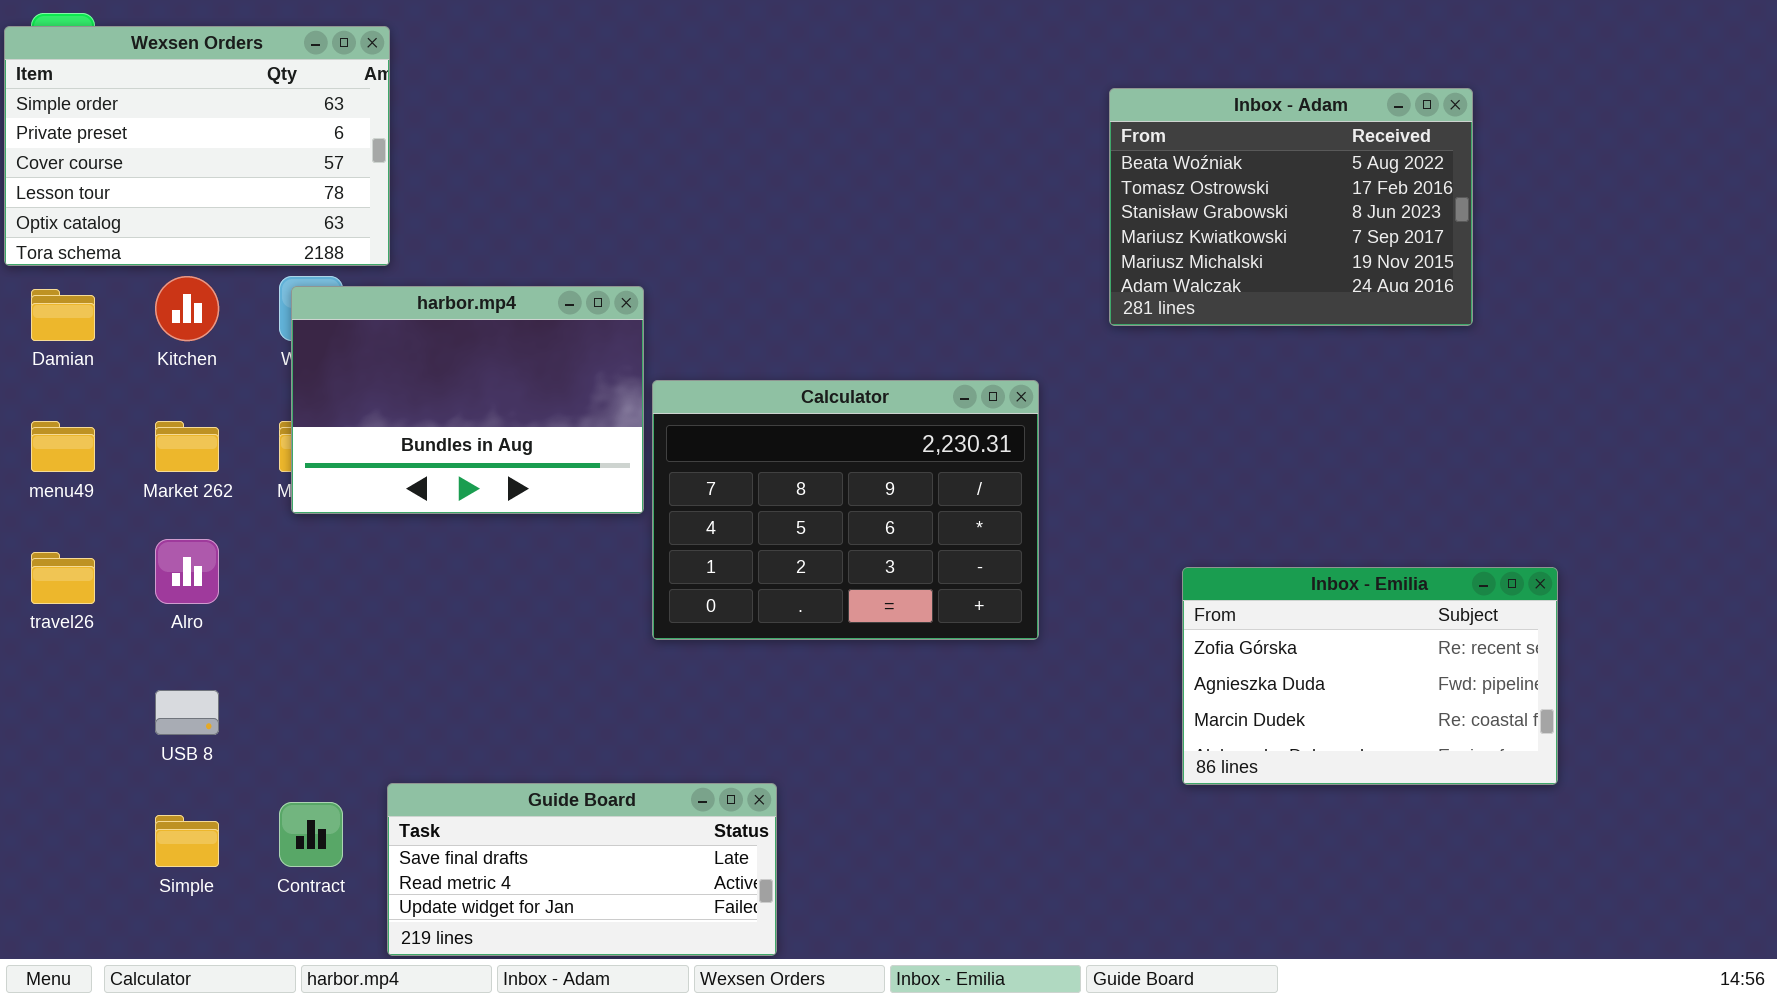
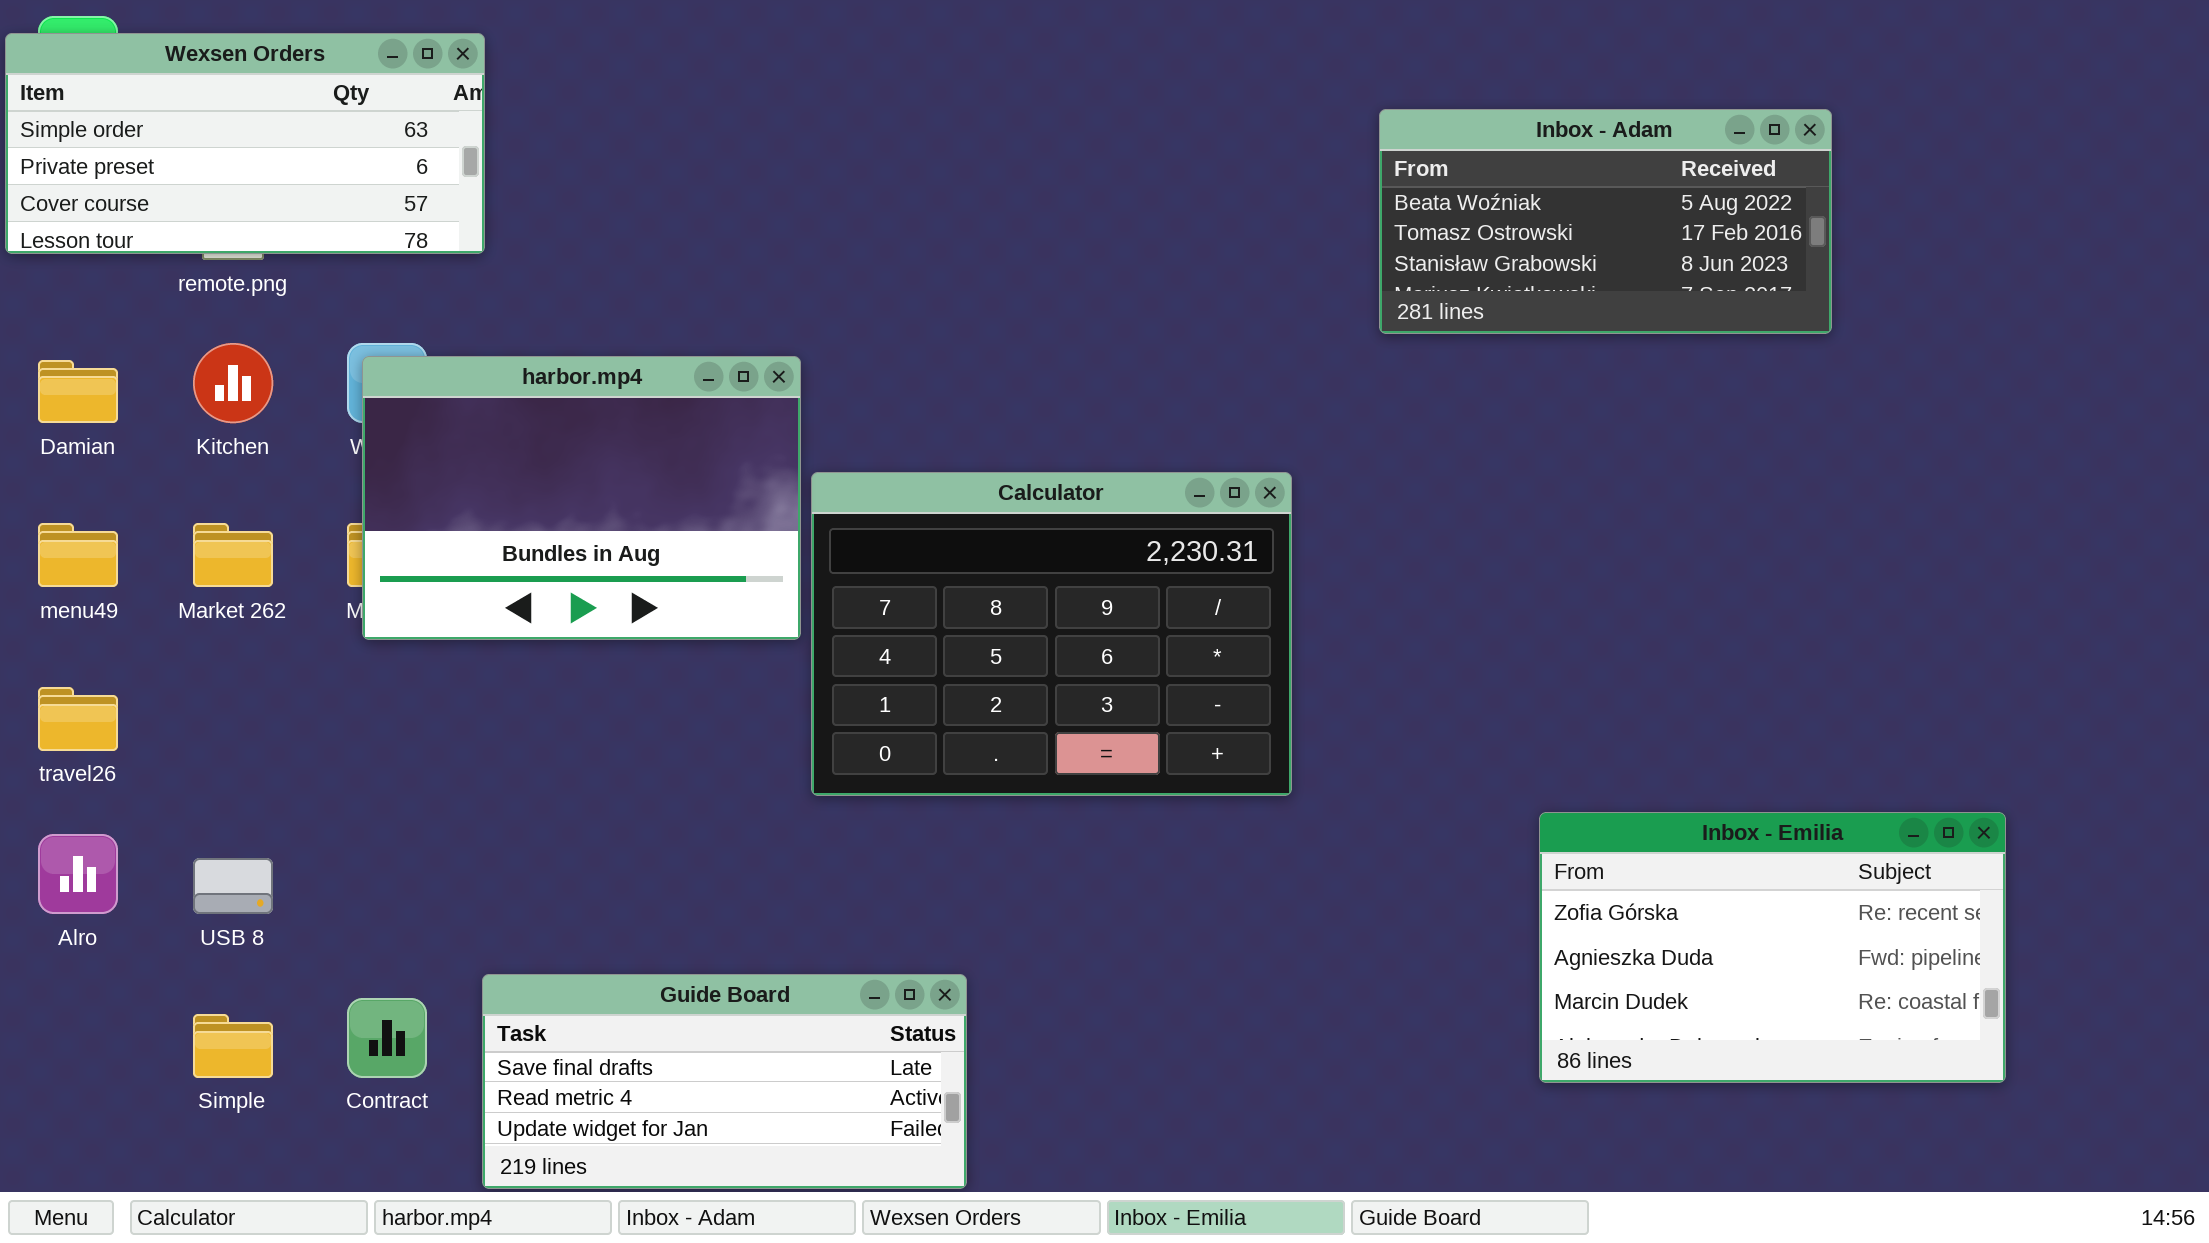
Wexsen Orders: [4,26,390,266] -> [5,33,485,254], resized
Inbox - Adam: [1109,88,1473,326] -> [1379,109,1832,334], resized
Alro: [155,539,219,604] -> [38,834,118,914], moved
Inbox - Emilia: [1182,567,1558,785] -> [1539,812,2006,1083], moved

